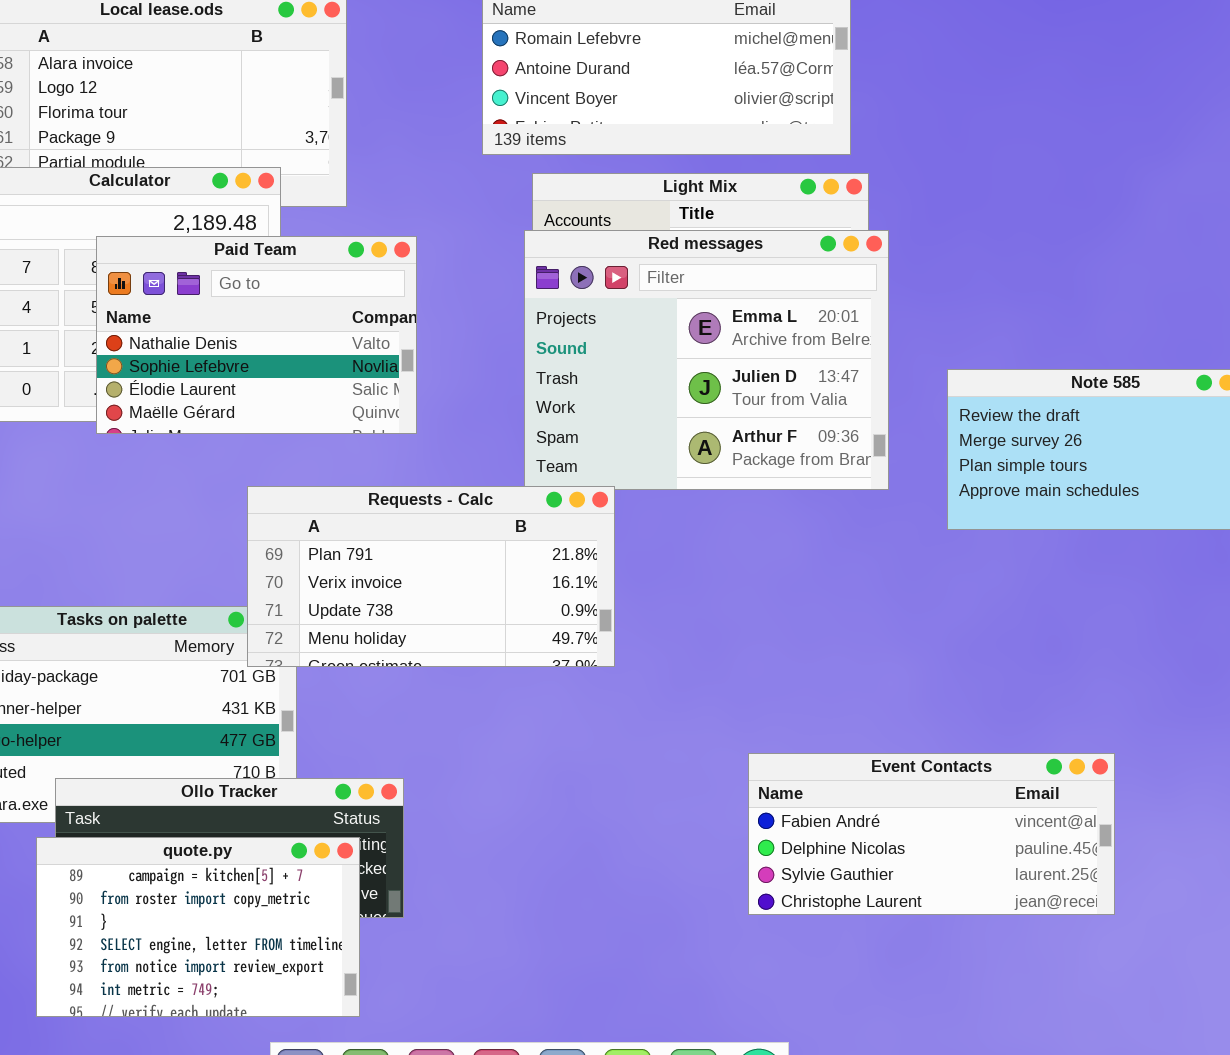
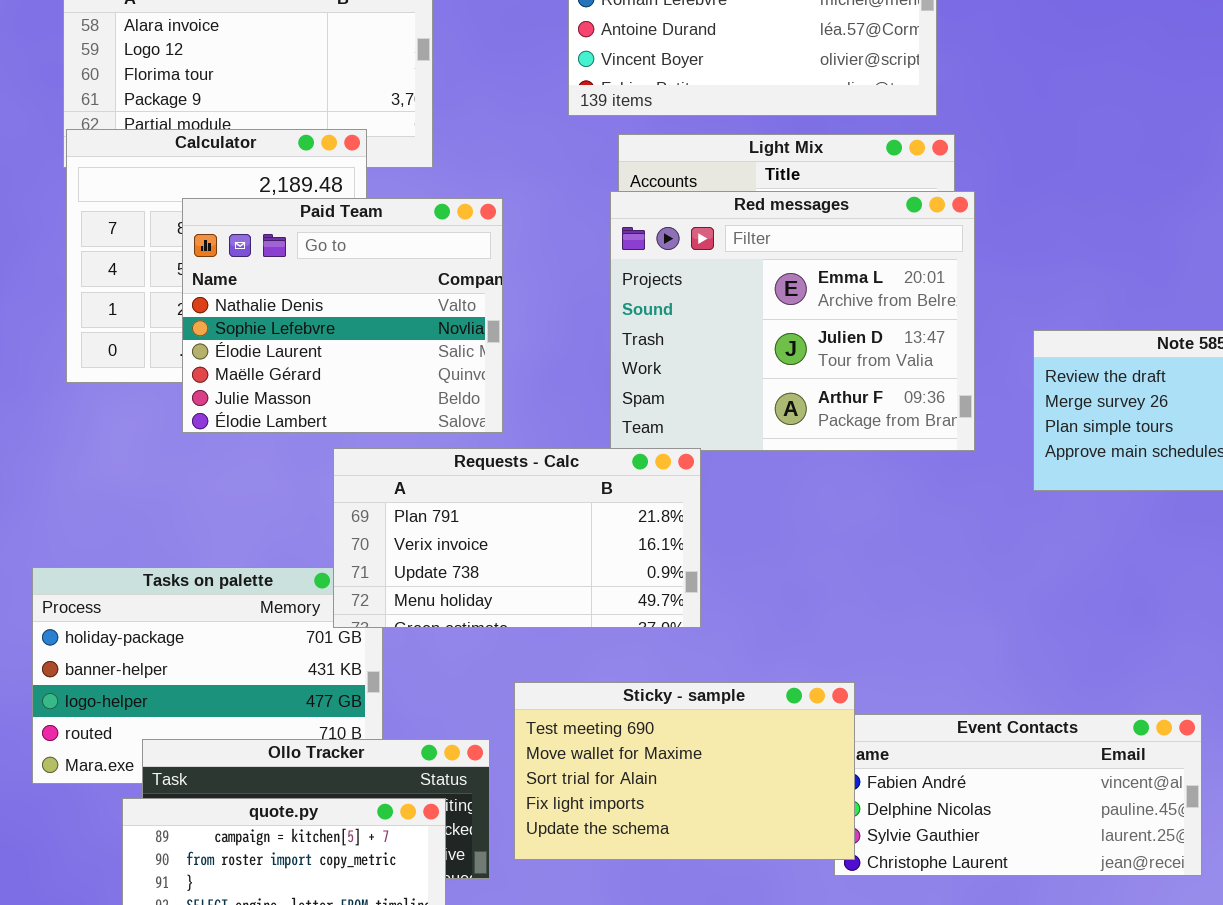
Paid Team: [96,236,417,434] -> [182,198,503,433], resized
Sticky - sample: none -> [514,682,855,860], opened

